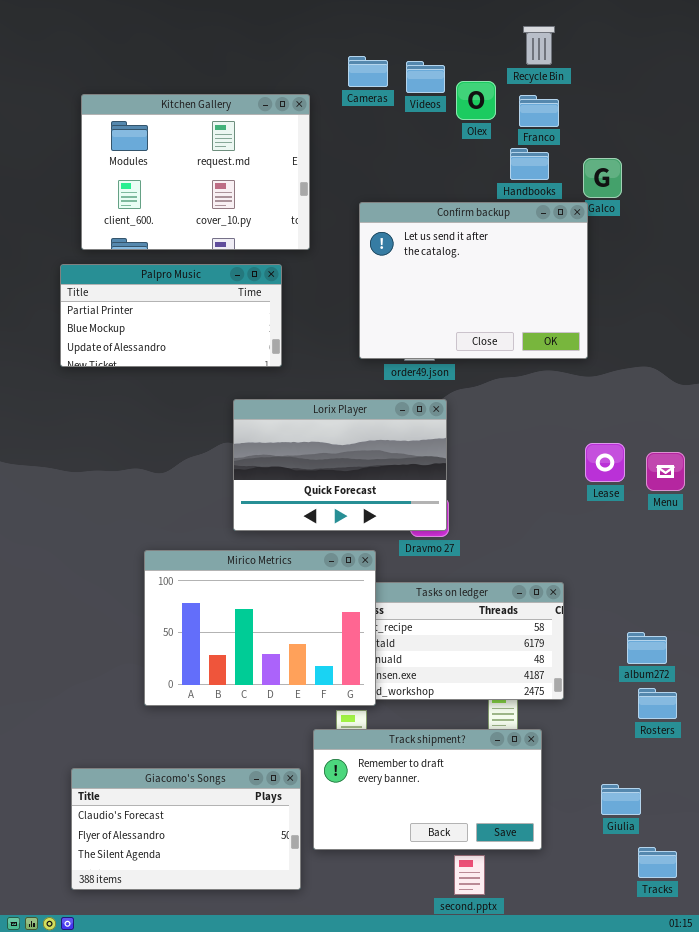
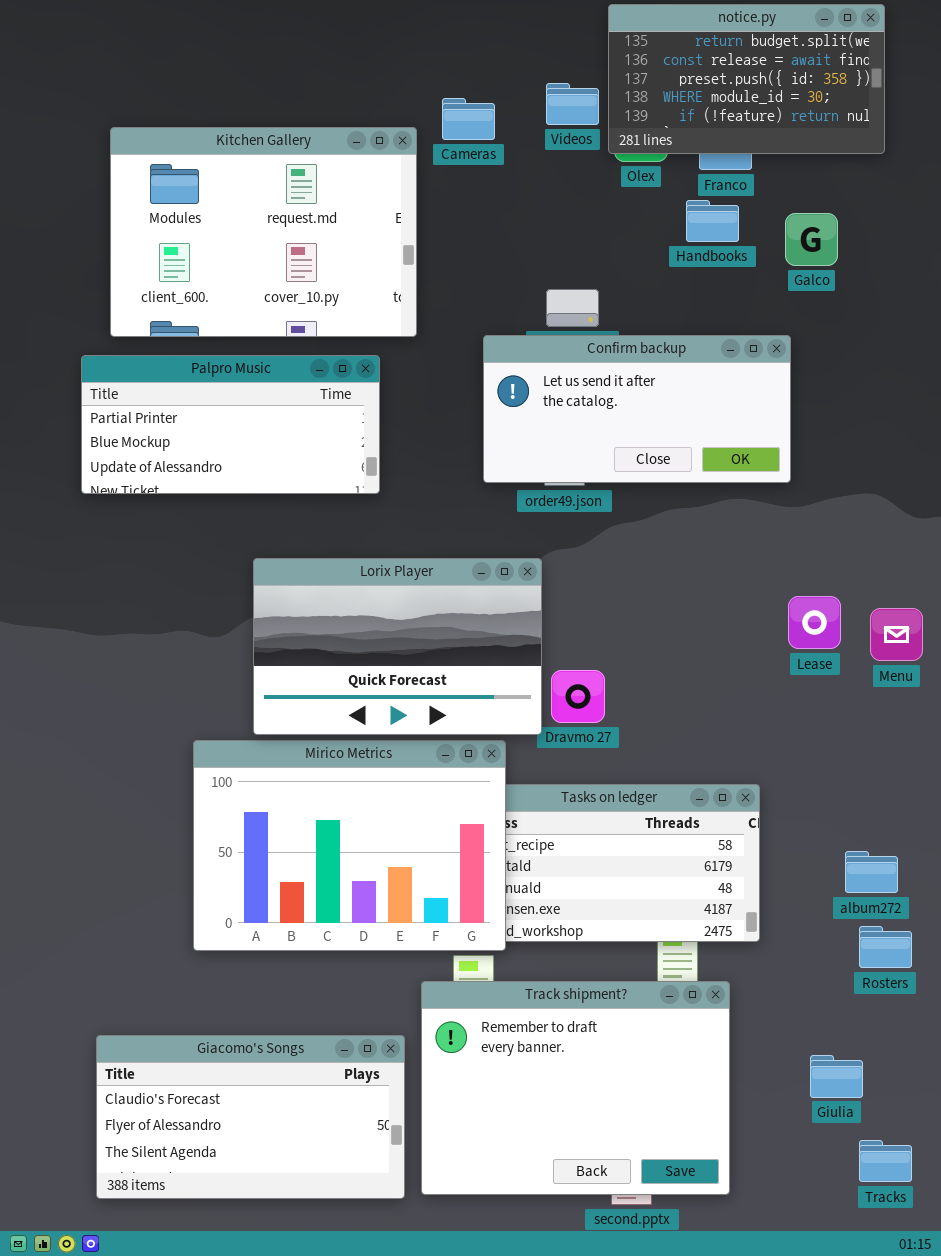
notice.py: none -> [608,4,885,154], opened
Cameras: [348,56,388,87] -> [442,98,495,140], moved
Confirm backup: [359,202,588,359] -> [483,335,791,483], resized
Lorix Player: [233,399,447,531] -> [253,558,542,735], moved
Track shipment?: [313,729,542,850] -> [421,981,730,1195], resized

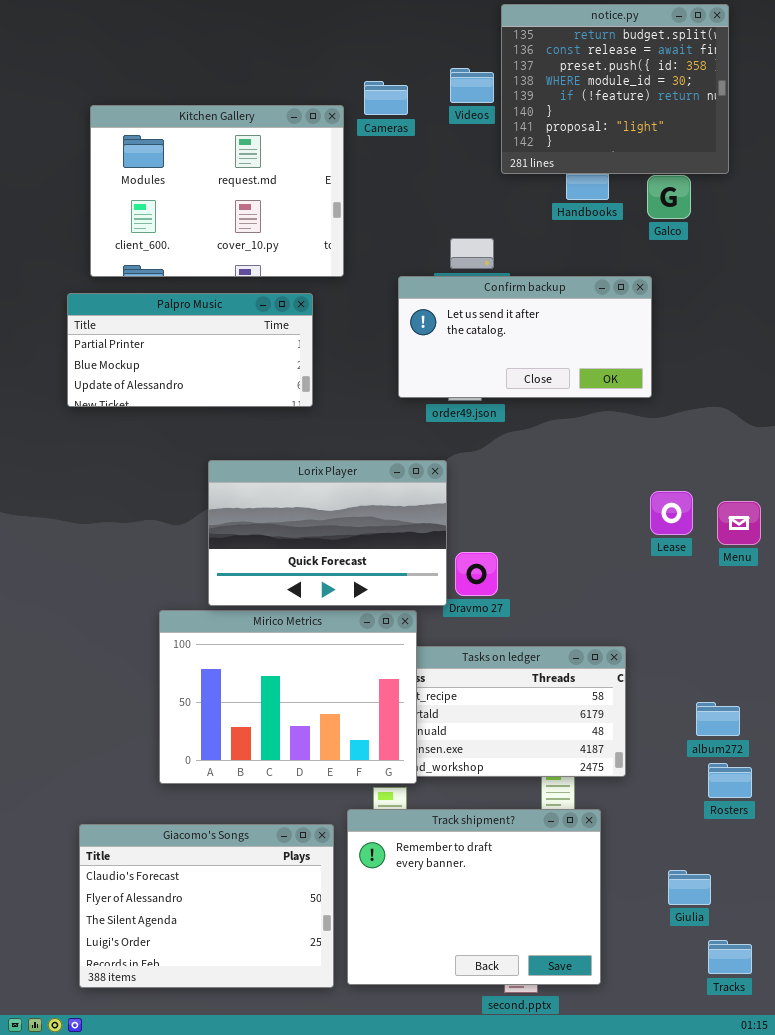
notice.py: [608,4,885,154] -> [501,4,729,174], resized
Giacomo's Songs: [96,1035,405,1199] -> [79,824,334,988], resized

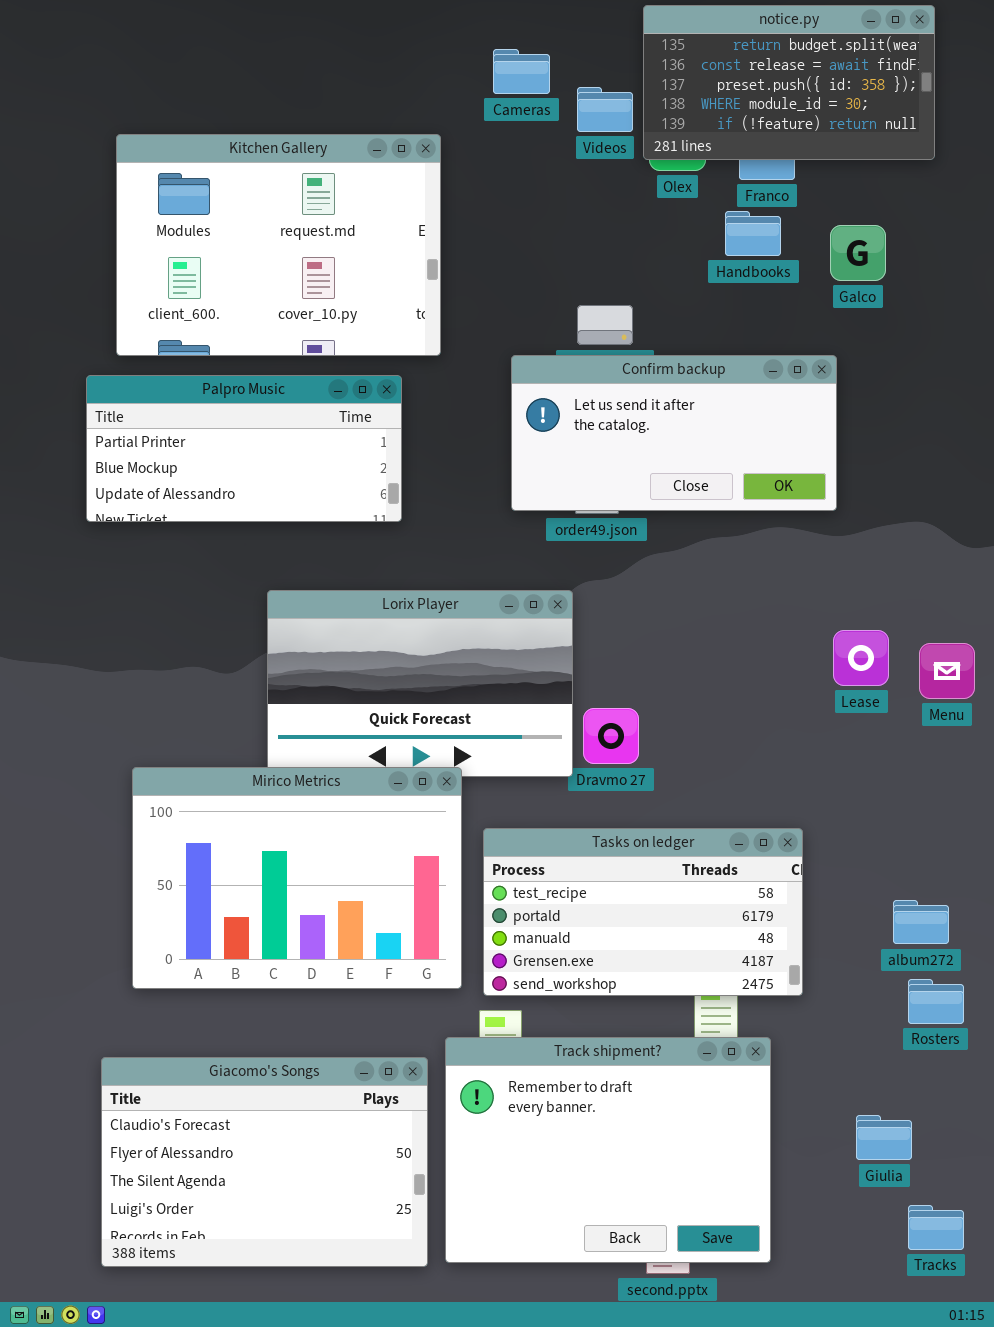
notice.py: [501,4,729,174] -> [643,5,935,160], resized
Cameras: [364,81,408,115] -> [493,49,550,94], moved
Mirico Metrics: [159,610,417,784] -> [132,767,462,989], moved

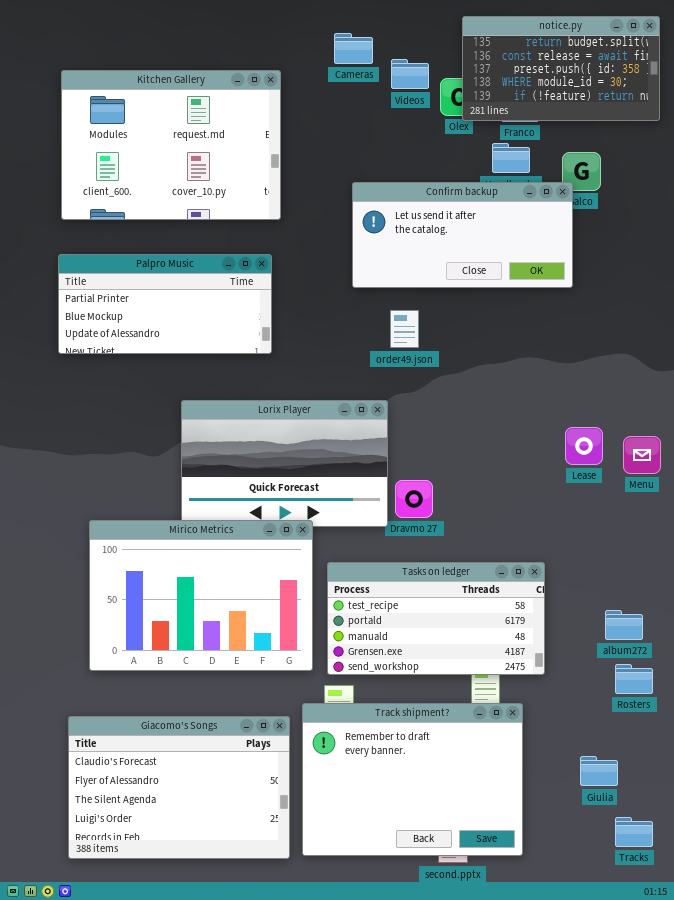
notice.py: [643,5,935,160] -> [462,16,660,121], moved
Kitchen Gallery: [116,134,441,356] -> [61,70,281,220], moved
Confirm backup: [511,355,837,511] -> [352,182,573,288], moved

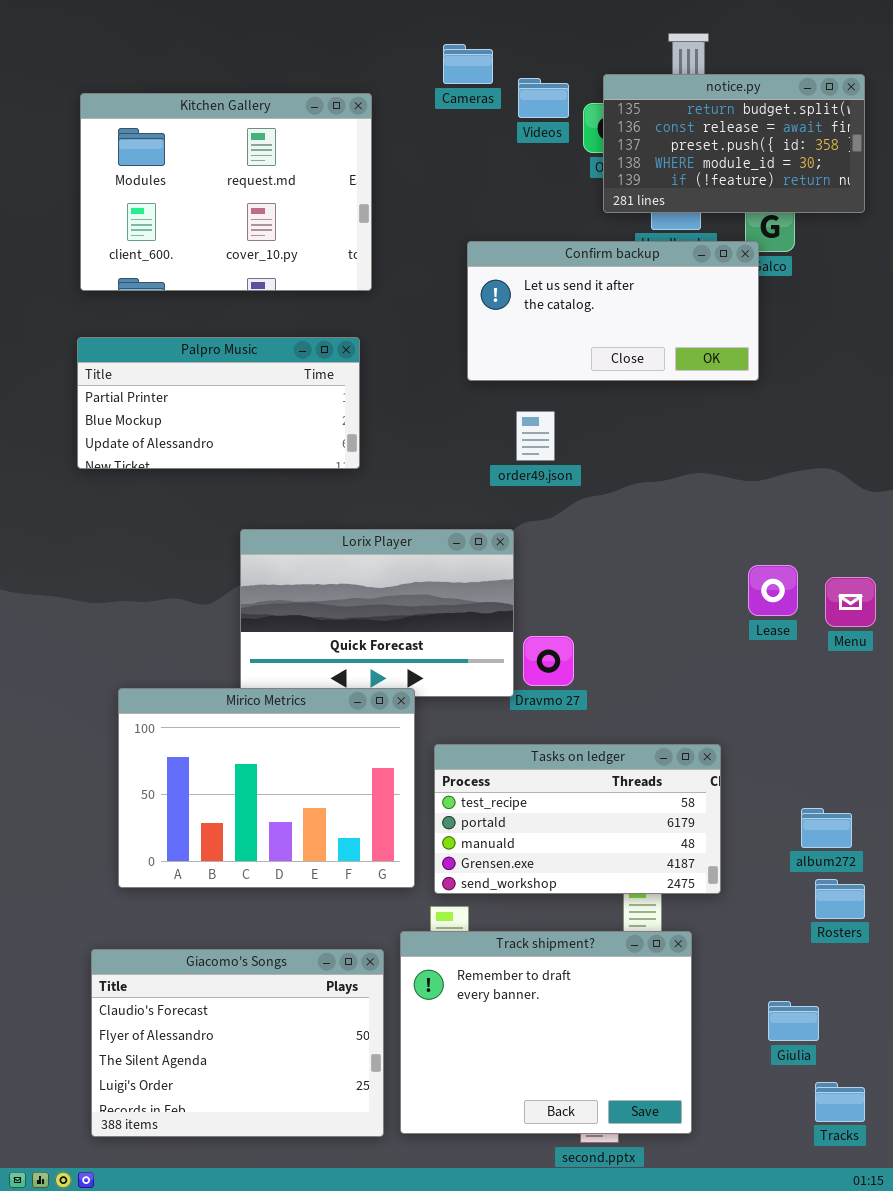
notice.py: [462,16,660,121] -> [603,74,865,213], moved

